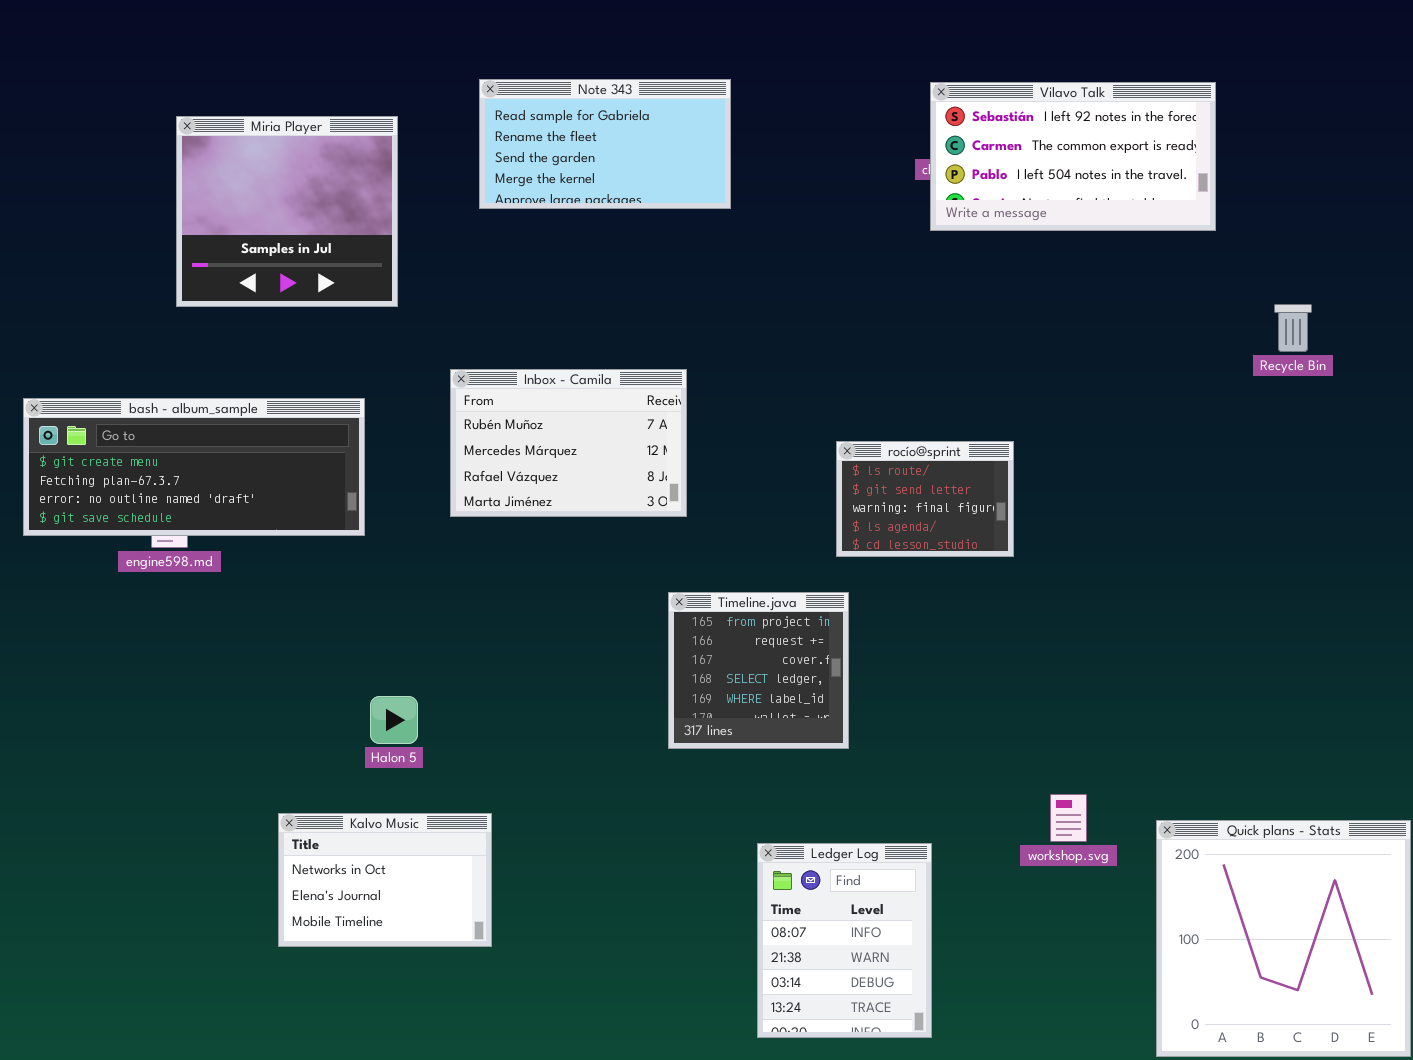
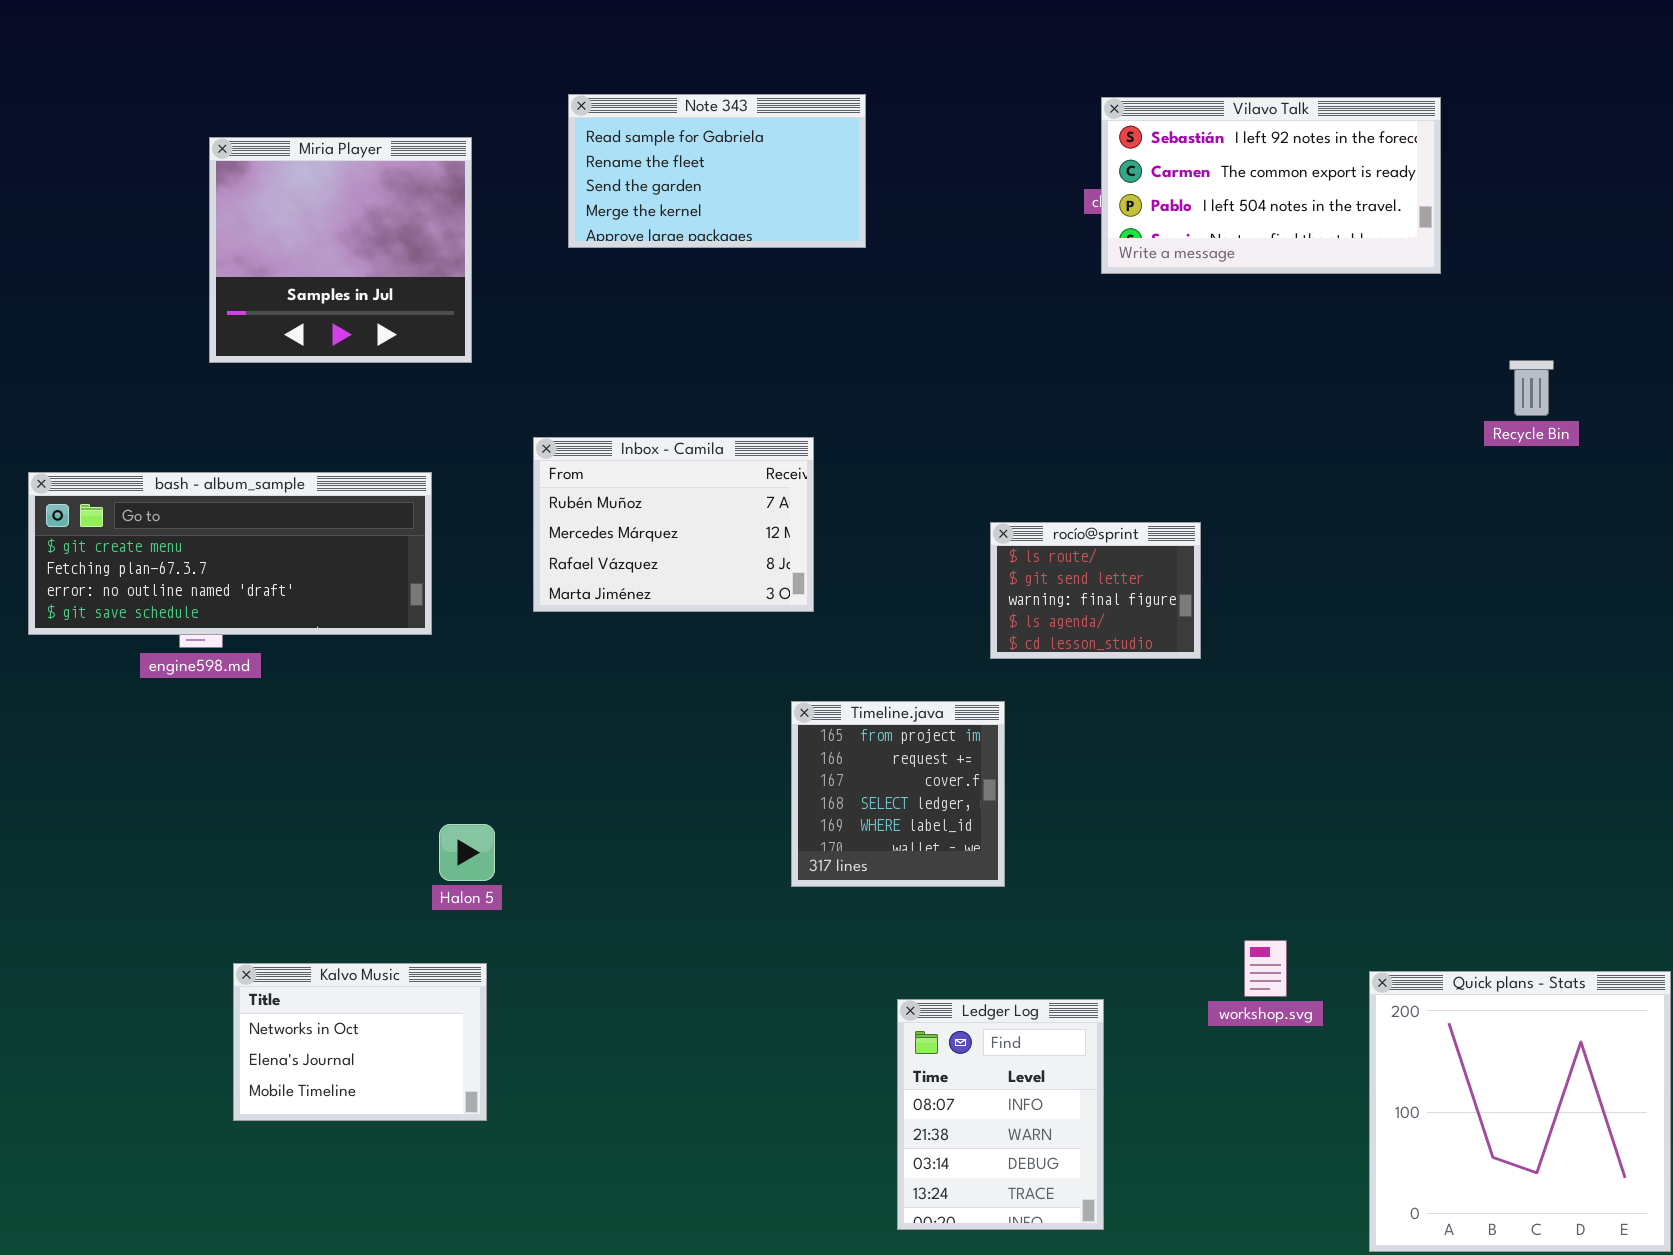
Kalvo Music: [278,813,492,947] -> [233,963,487,1121], moved

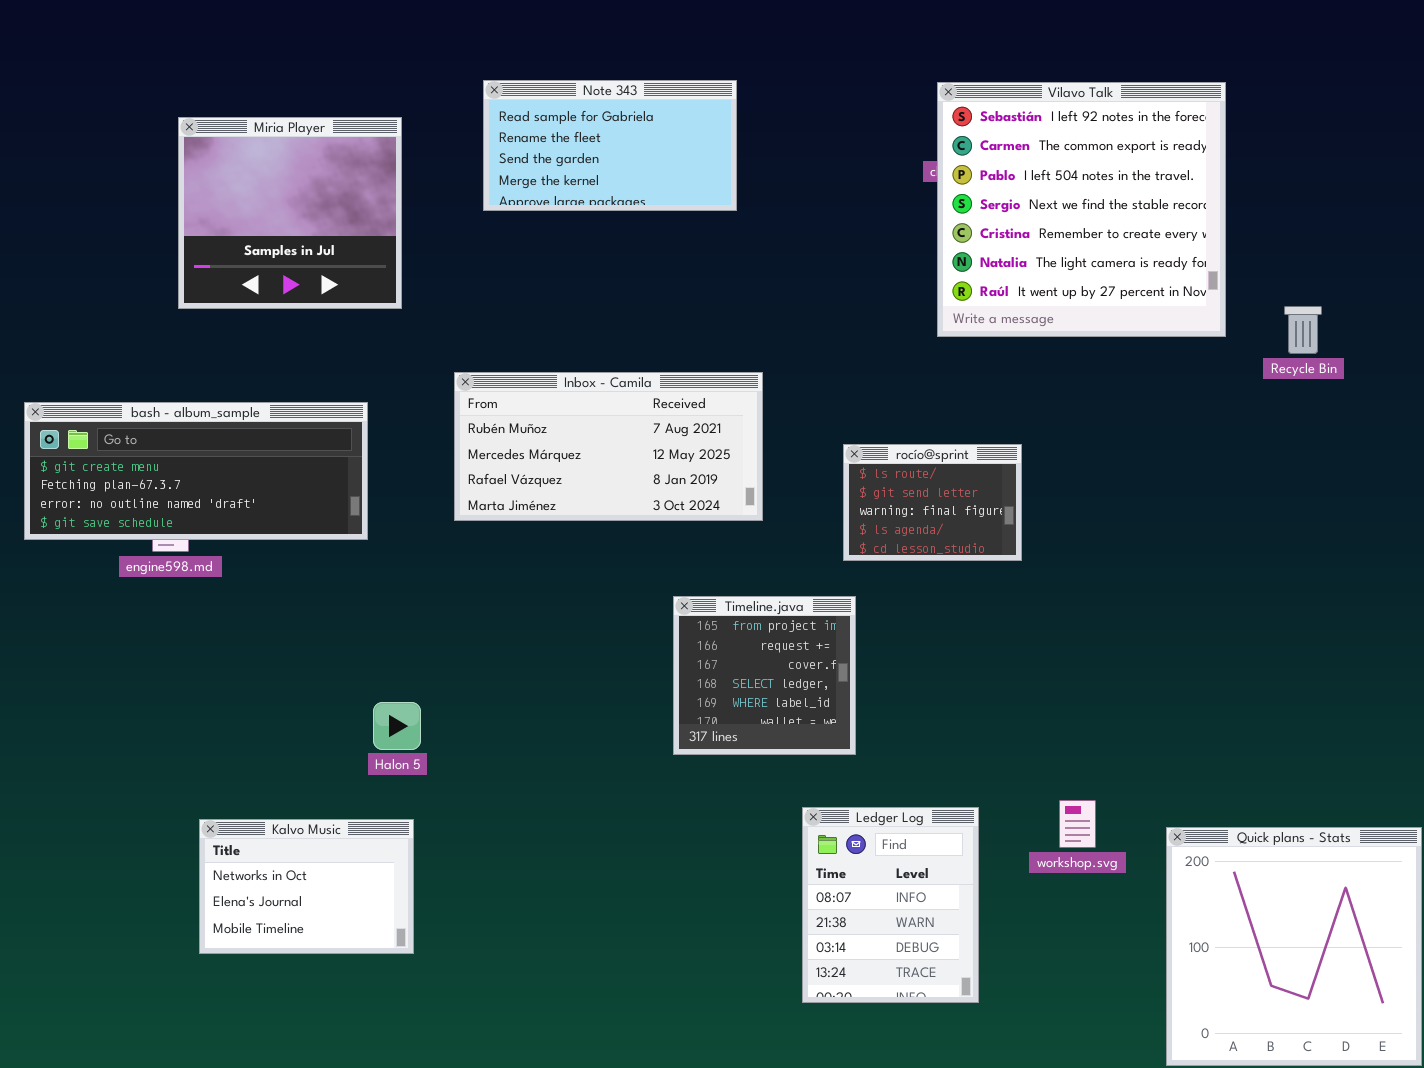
Vilavo Talk: [1101,97,1441,274] -> [937,82,1226,337], resized
Inbox - Camila: [533,437,814,612] -> [454,372,763,521], resized
Ledger Log: [897,999,1104,1230] -> [802,807,979,1003], moved

